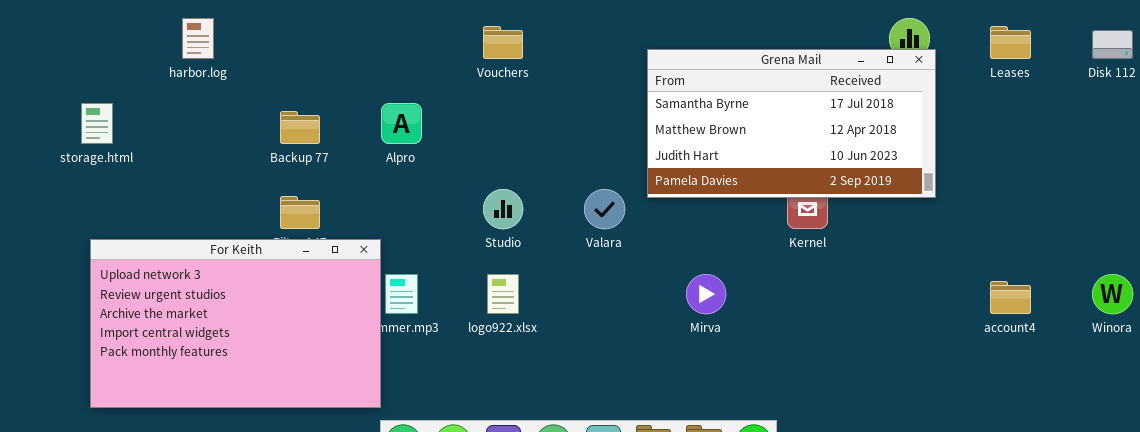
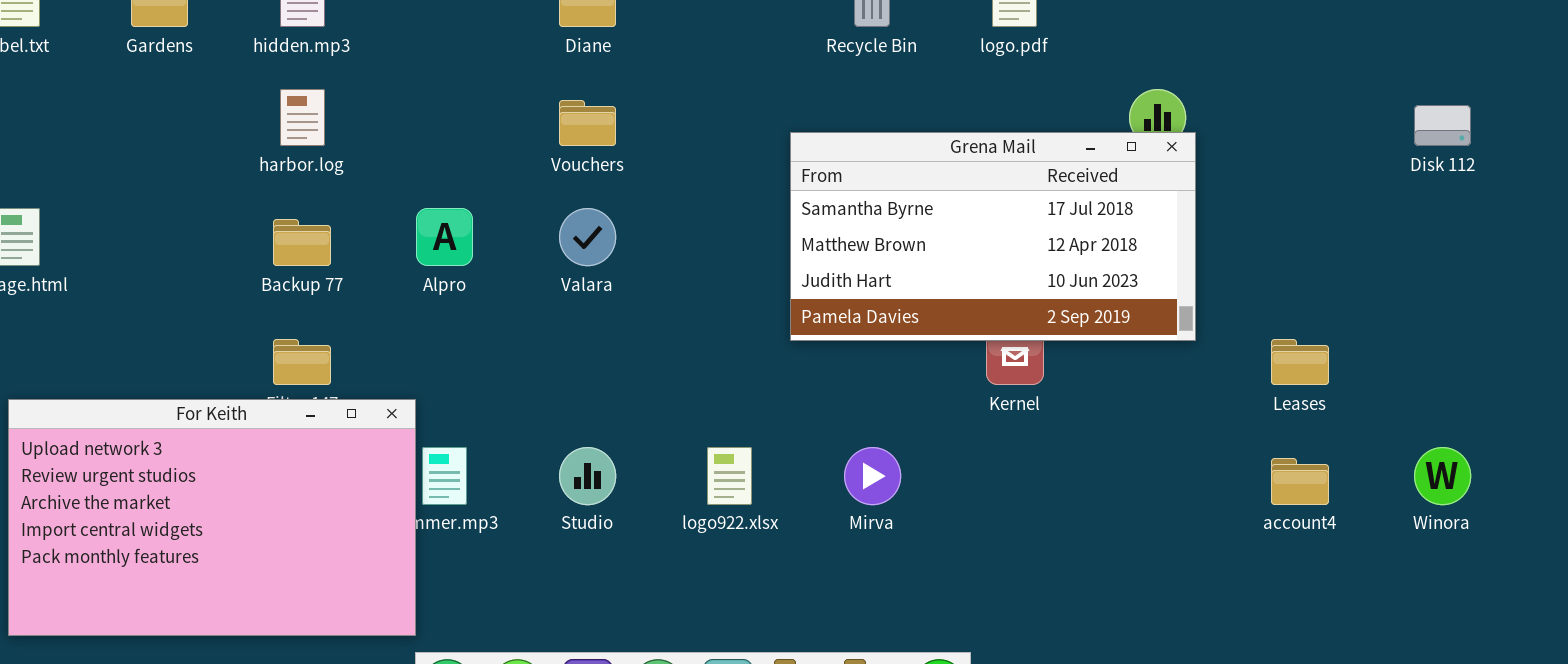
harbor.log: [182,18,214,59] -> [280,89,325,146], moved
Leases: [990,26,1031,59] -> [1271,339,1329,385], moved
Studio: [483,189,523,229] -> [559,447,616,505], moved
Valara: [584,189,625,229] -> [559,208,616,266], moved
logo922.xlsx: [487,274,519,314] -> [707,447,752,505], moved

